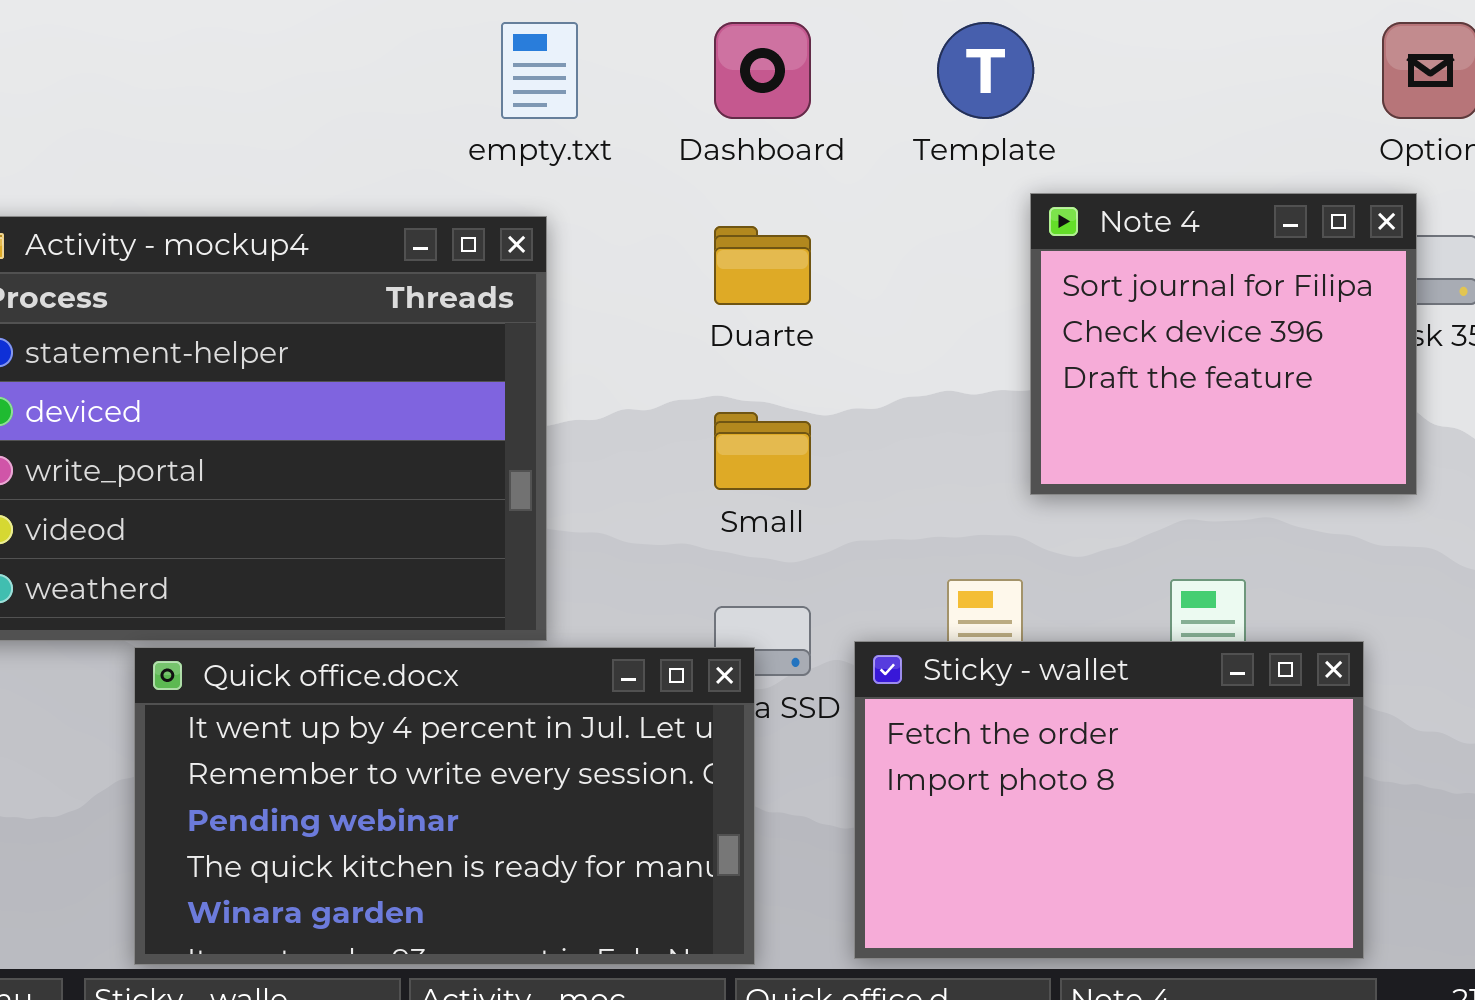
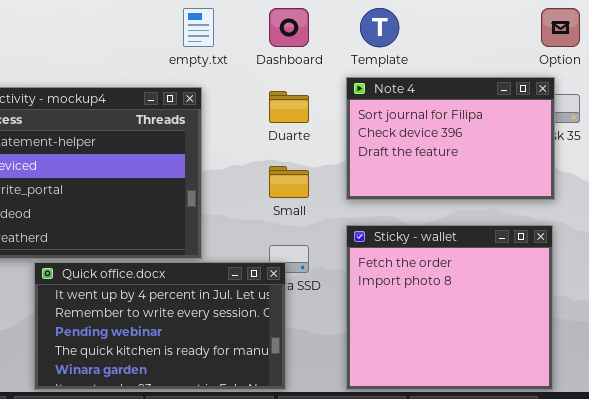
Note 4: [1030,193,1417,495] -> [346,77,555,200], resized
Sticky - wallet: [854,641,1364,959] -> [346,225,553,390], moved, resized

